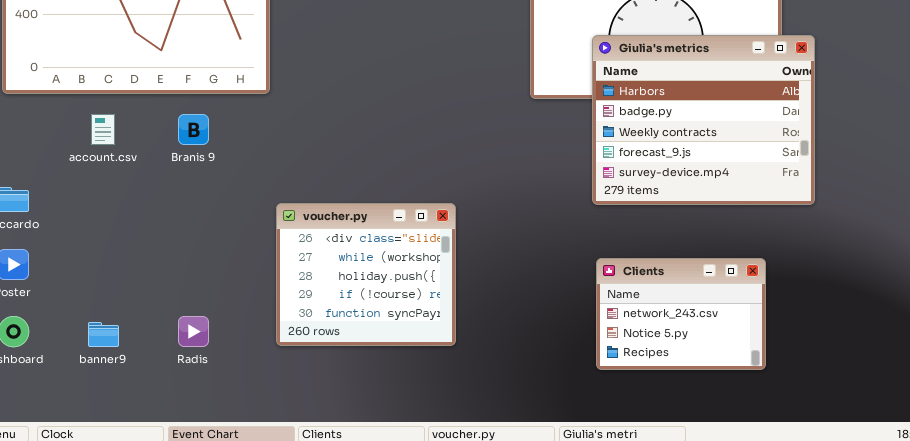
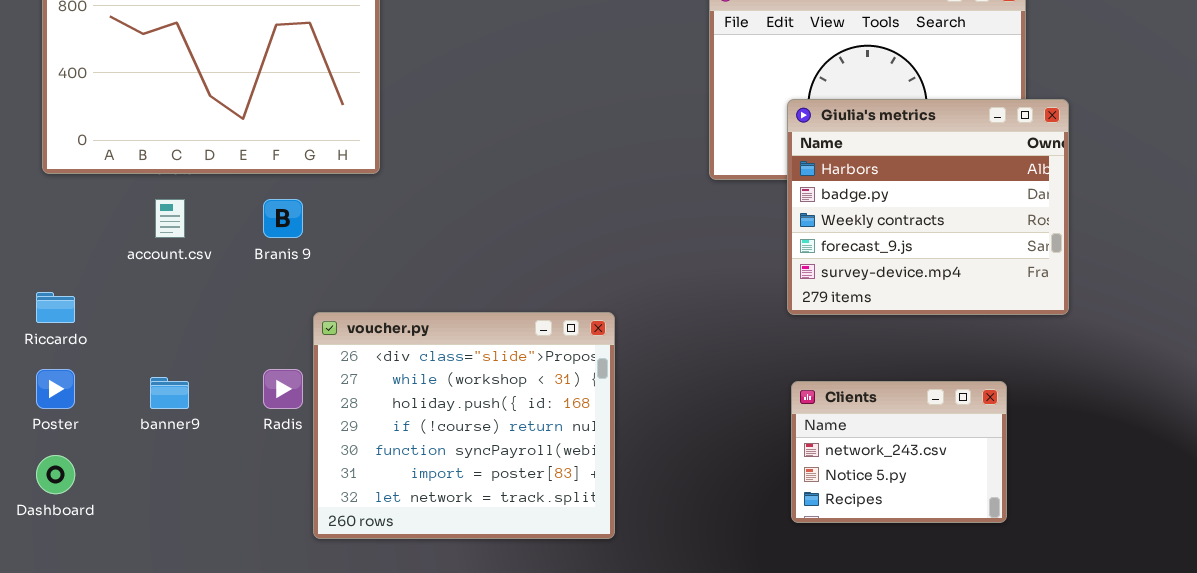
voucher.py: [276,203,456,346] -> [313,312,615,539], resized
Radis: [178,316,209,347] -> [263,369,303,409], moved
banner9: [88,322,119,347] -> [150,377,189,409], moved

